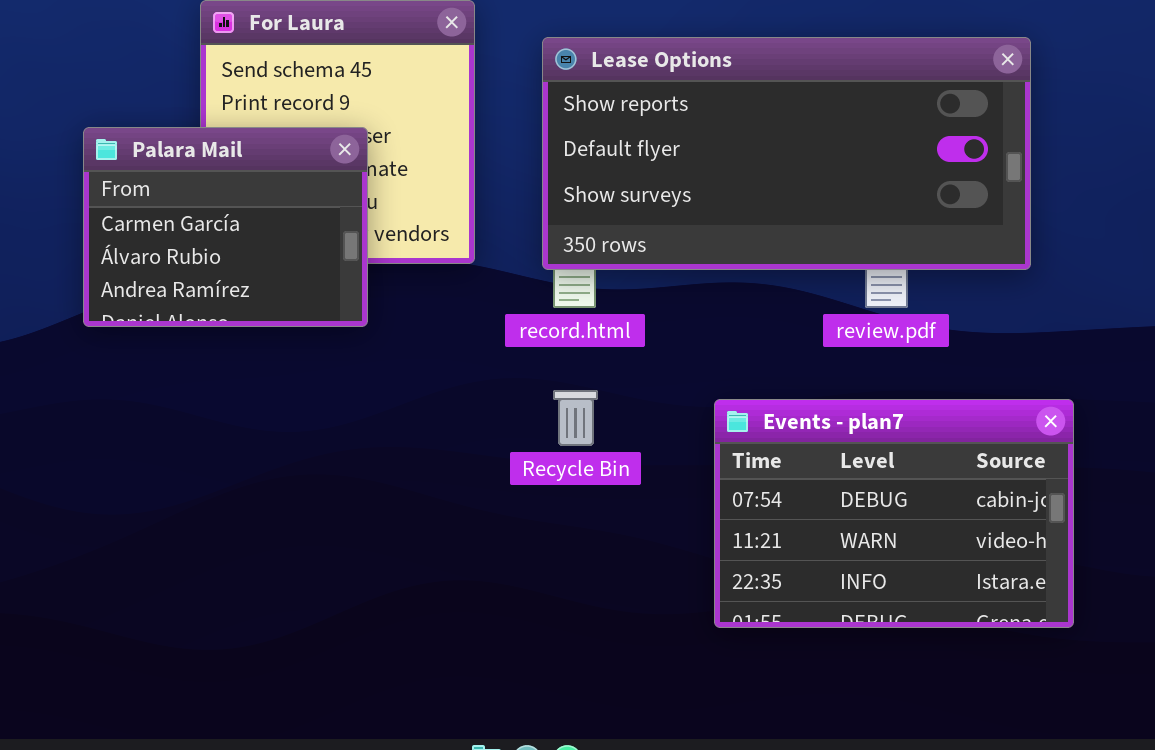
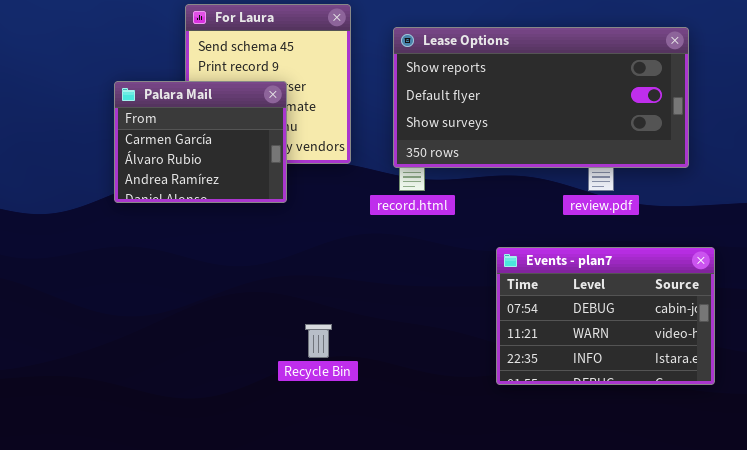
Recycle Bin: [553,390,598,446] -> [305,324,332,358], moved

